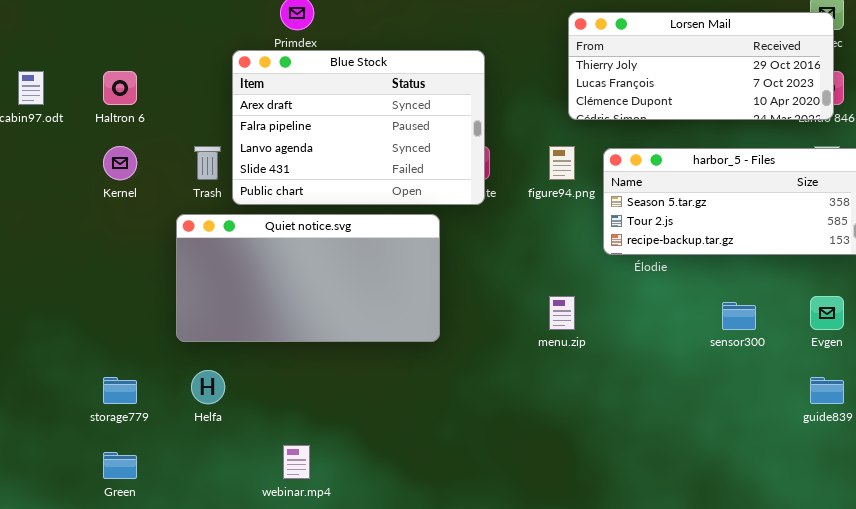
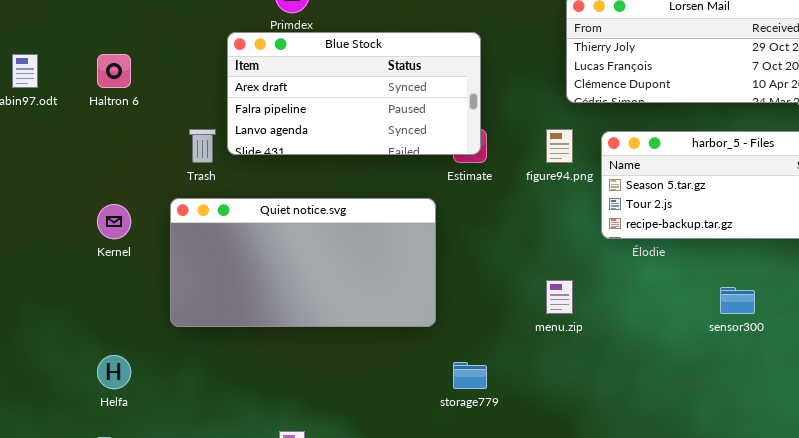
Blue Stock: [232,50,485,205] -> [227,32,481,155], resized
Kernel: [103,146,137,180] -> [97,204,131,239], moved
Helfa: [191,370,225,404] -> [97,355,131,389], moved
storage779: [103,377,137,404] -> [453,362,487,389], moved

